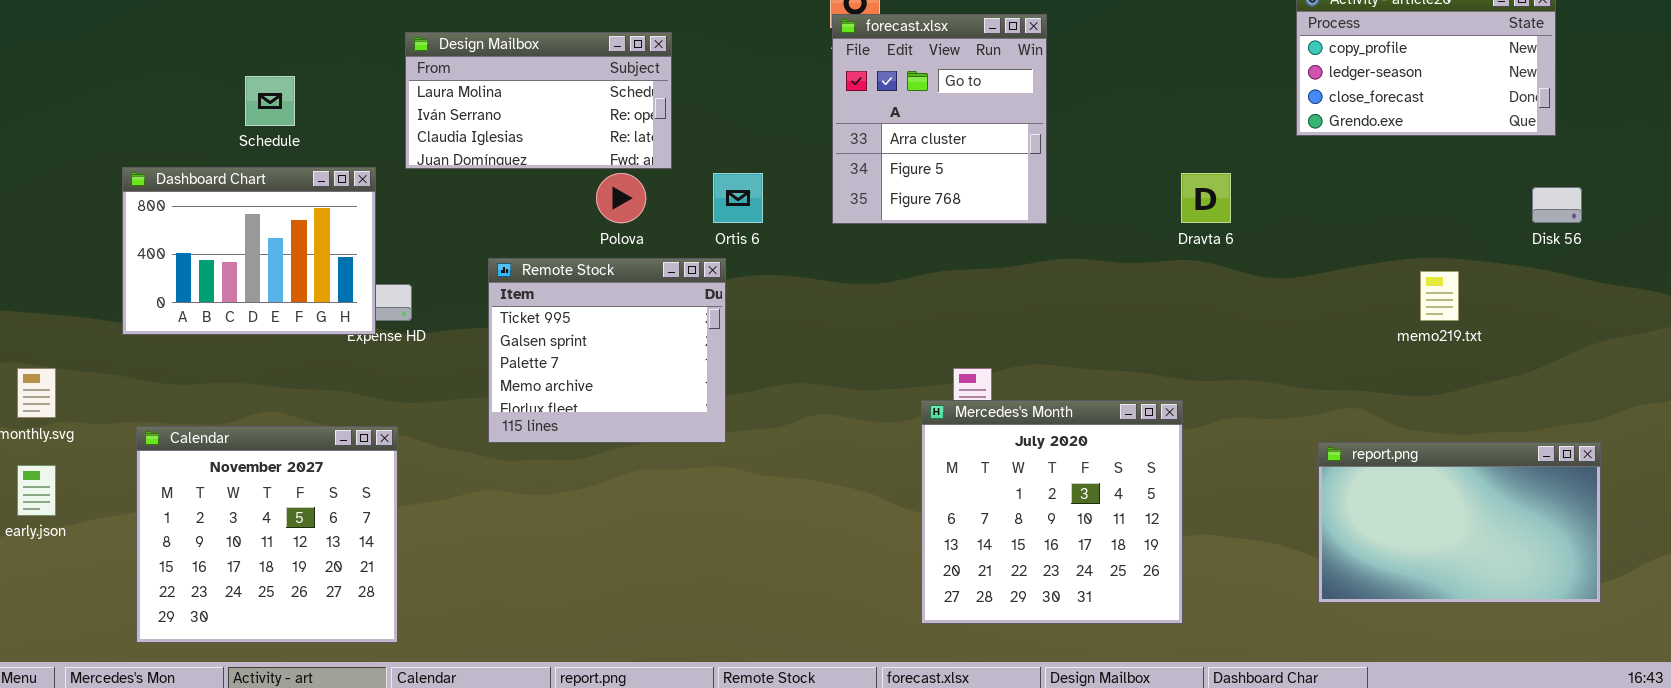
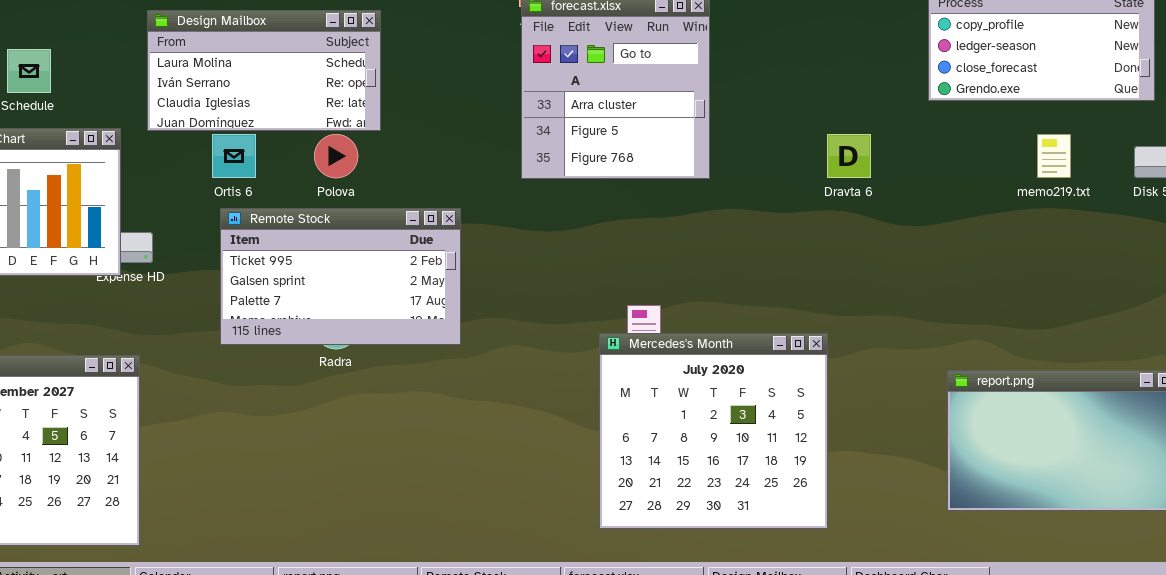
Ortis 6: [713,173,763,223] -> [212,134,256,178], moved
Remote Stock: [488,258,726,443] -> [220,208,461,345], resized
memo219.txt: [1420,271,1459,321] -> [1037,134,1071,178], moved

